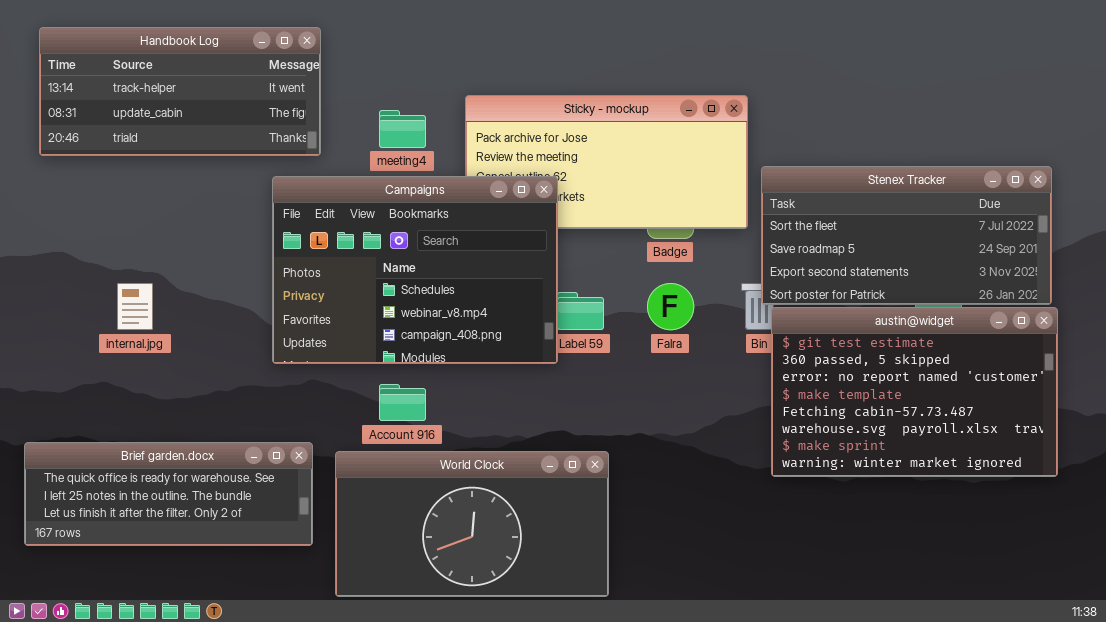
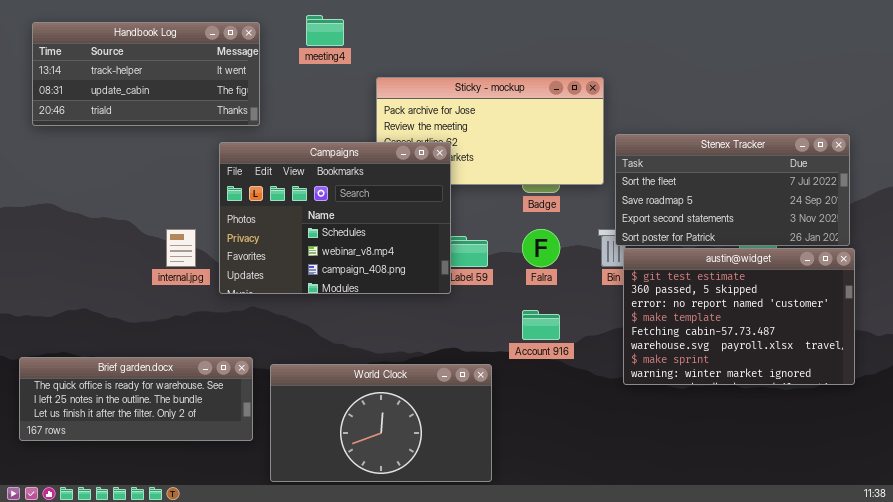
meeting4: [379,110,426,148] -> [306,15,344,46], moved
internal.jpg: [117,283,153,330] -> [166,229,196,267], moved
Account 916: [379,384,426,421] -> [522,310,560,340], moved

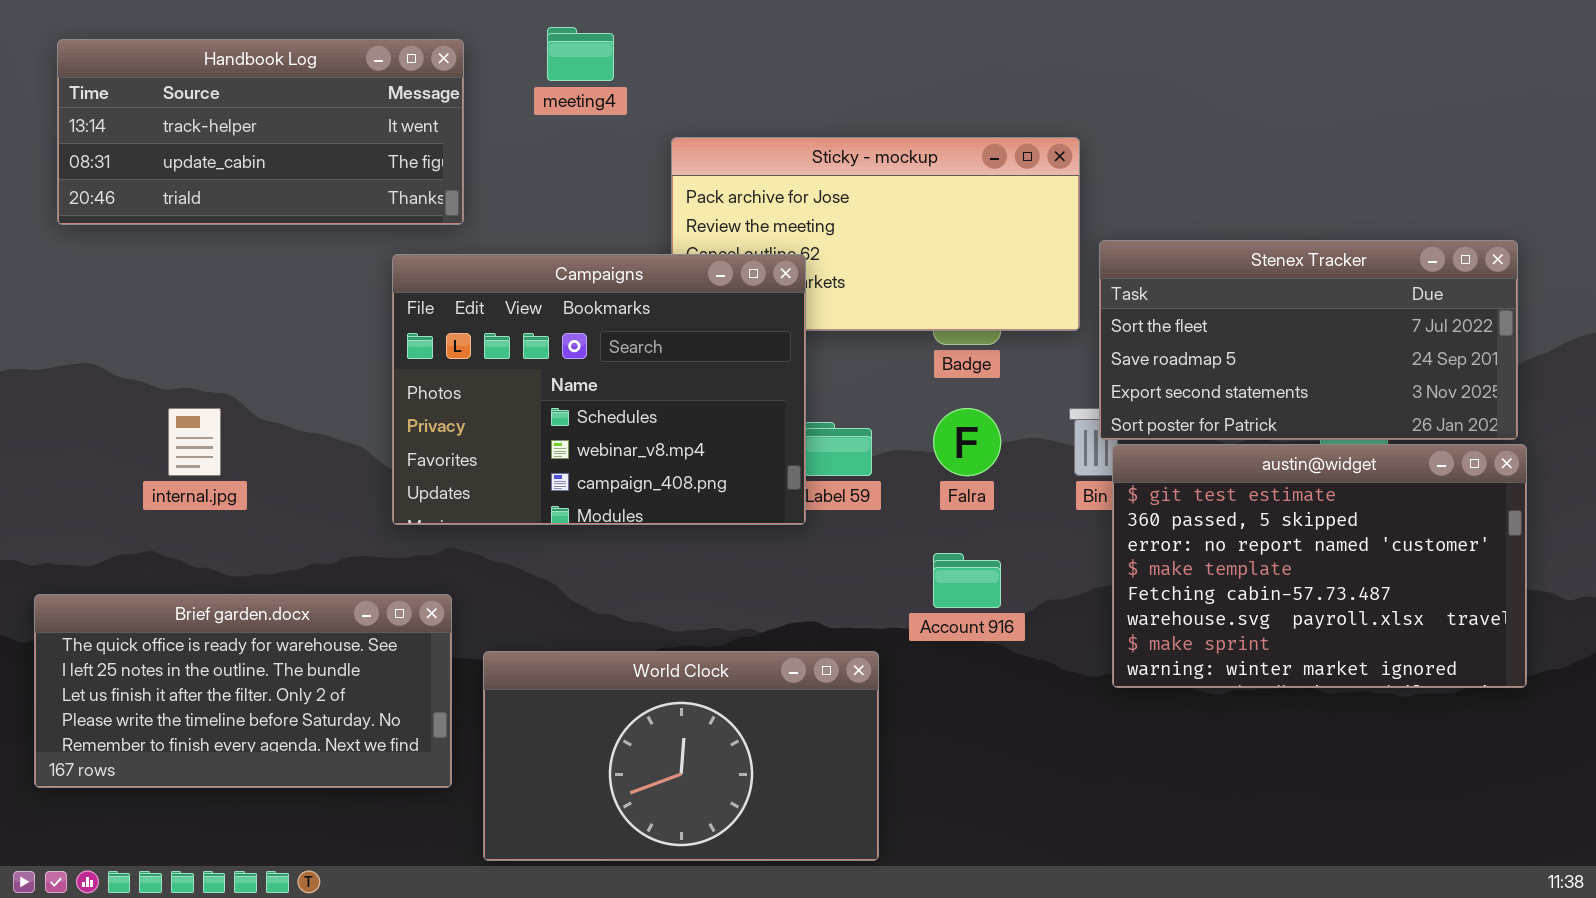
internal.jpg: [166,229,196,267] -> [168,408,221,476], moved
Brief garden.docx: [19,357,253,441] -> [34,594,452,788], resized

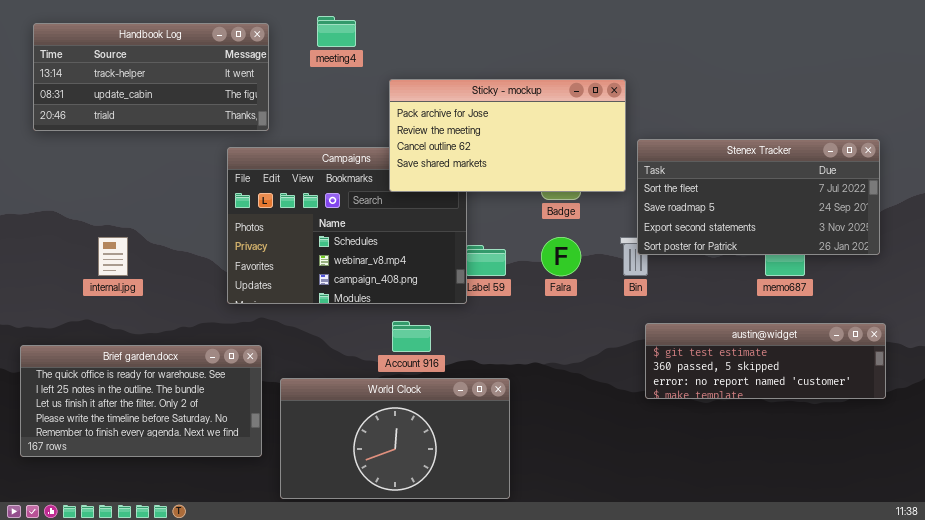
Sticky - mockup: [671,137,1080,331] -> [389,79,626,192], raised
austin@widget: [1112,444,1527,688] -> [645,323,886,399], resized
Account 916: [933,553,1001,608] -> [392,321,431,352], moved

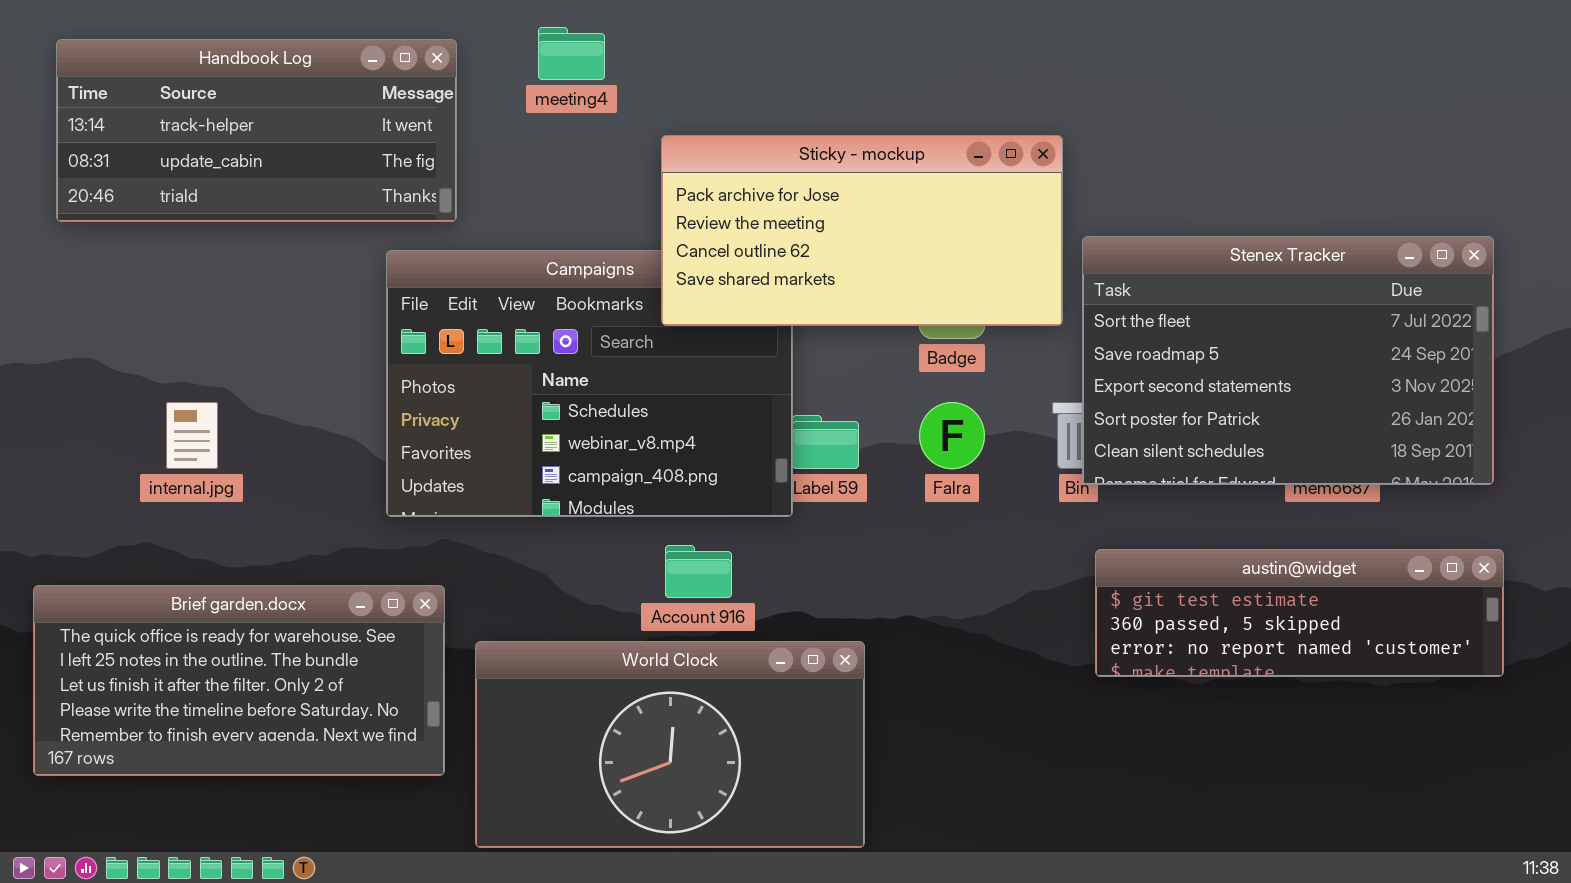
Stenex Tracker: [637,139,880,255] -> [1082,236,1494,485], resized

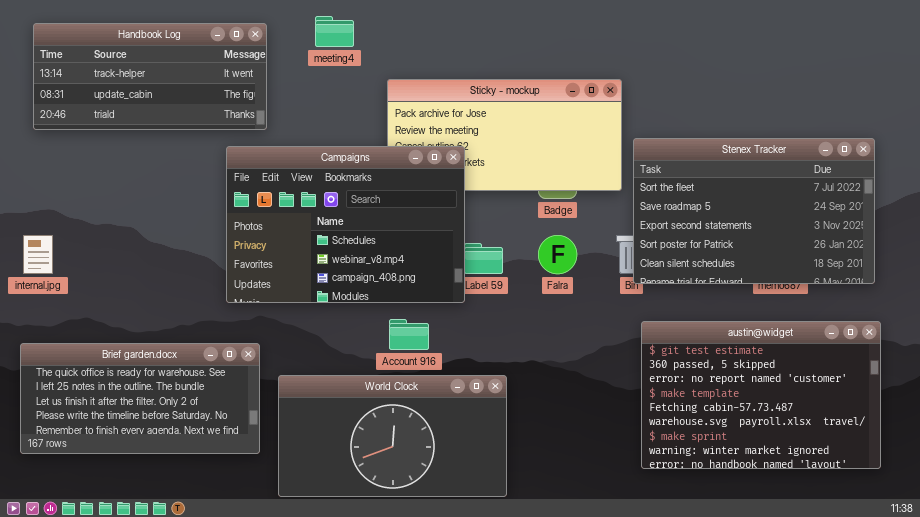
Campaigns: [386,250,793,517] -> [226,146,465,303], raised
internal.jpg: [166,402,218,469] -> [23,235,53,274], moved
austin@widget: [1095,549,1504,677] -> [641,321,881,469], resized

